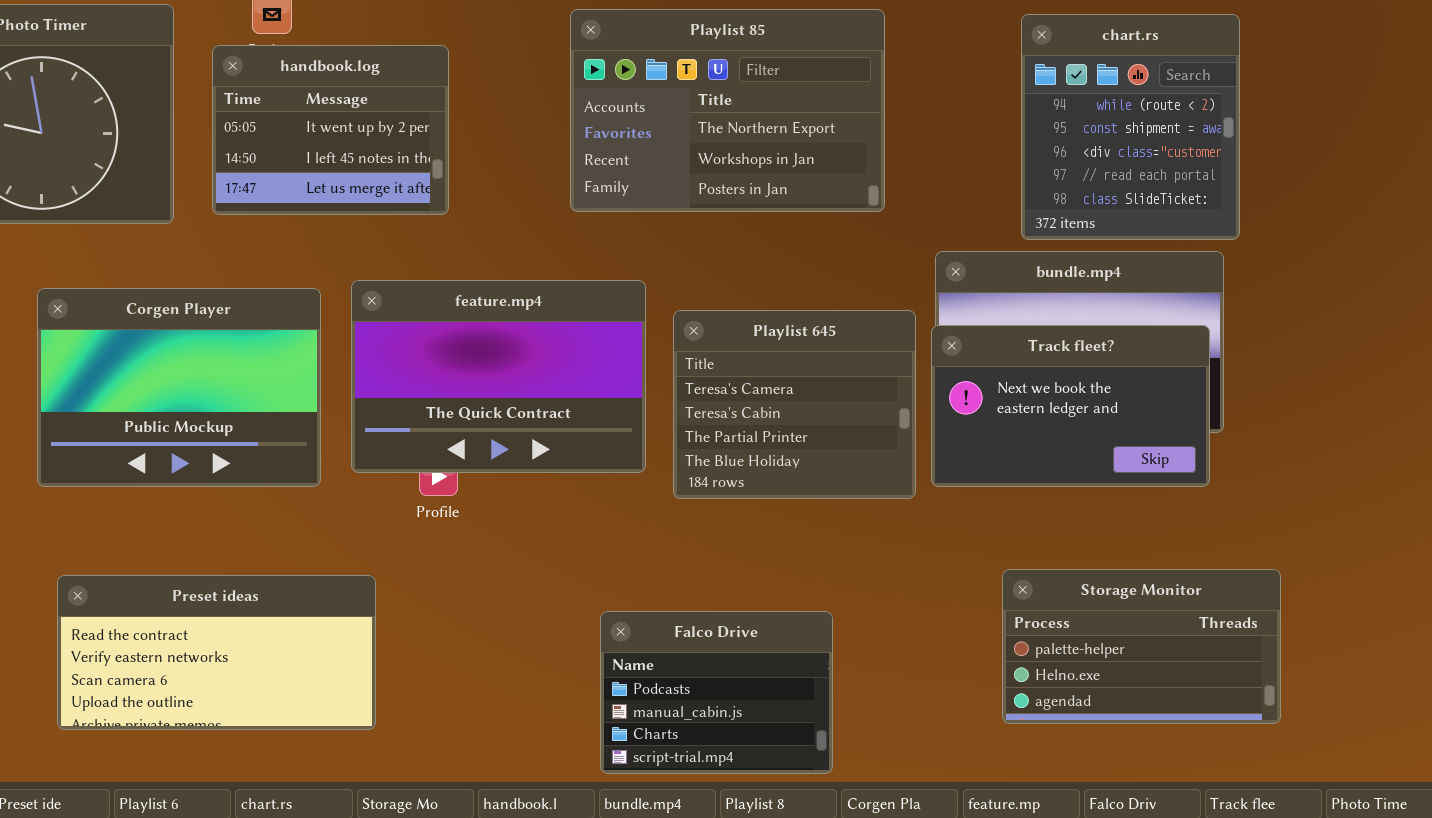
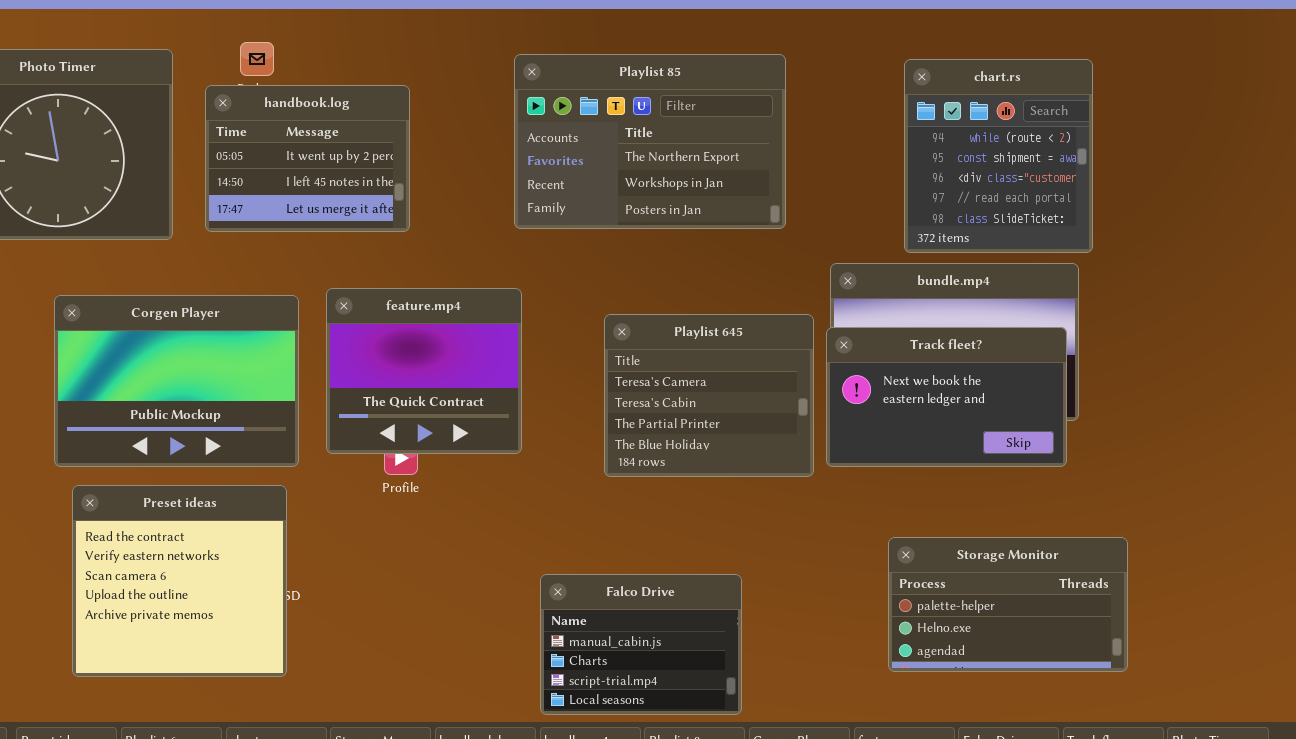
feature.mp4: [351,280,646,473] -> [326,288,522,454], resized
Preset ideas: [57,575,376,730] -> [72,485,287,677], resized
Falco Drive: [600,611,833,774] -> [540,574,742,715], scrolled down 1 row

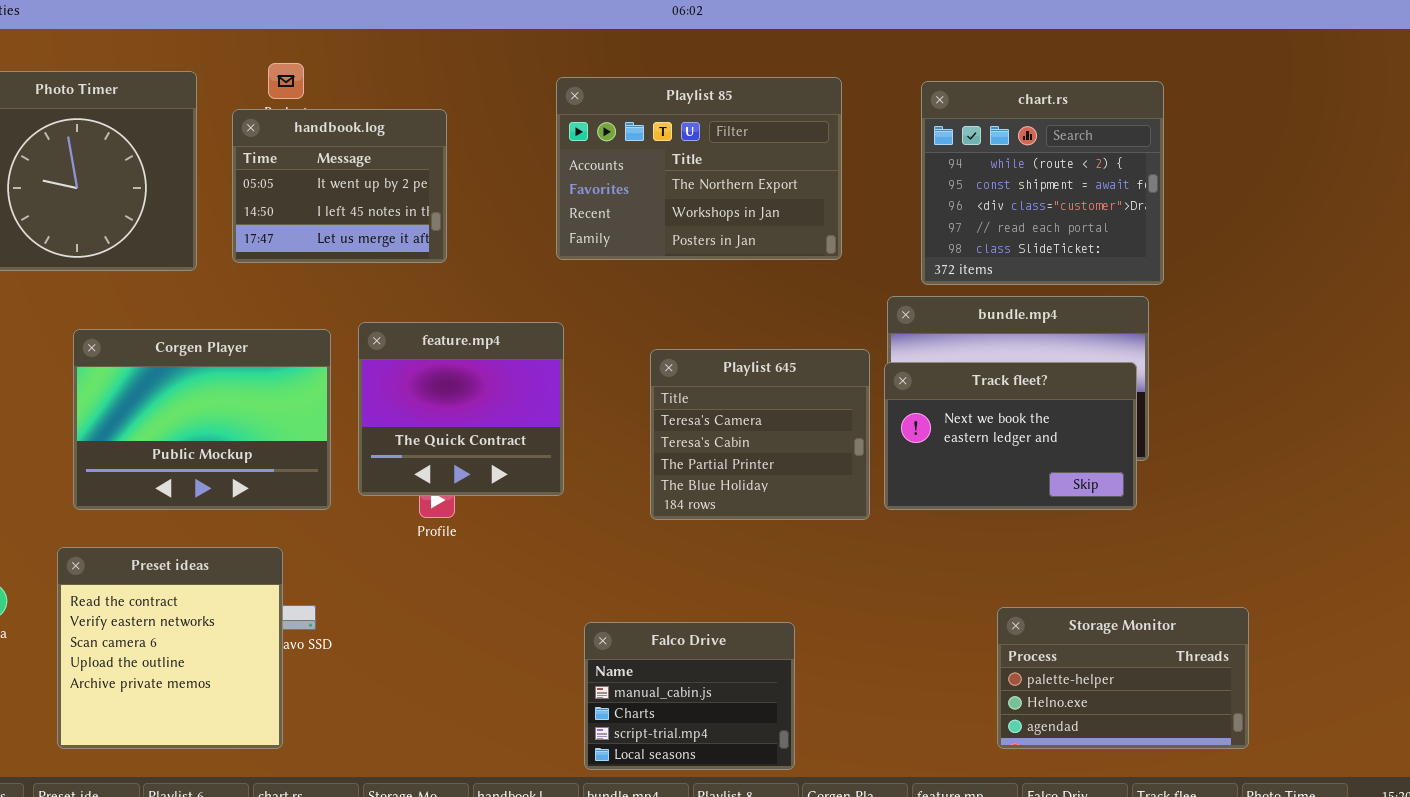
chart.rs: [904,59,1093,253] -> [921,81,1164,285], resized
Preset ideas: [72,485,287,677] -> [57,547,283,749], moved
Storage Monitor: [888,537,1128,672] -> [997,607,1249,749], moved

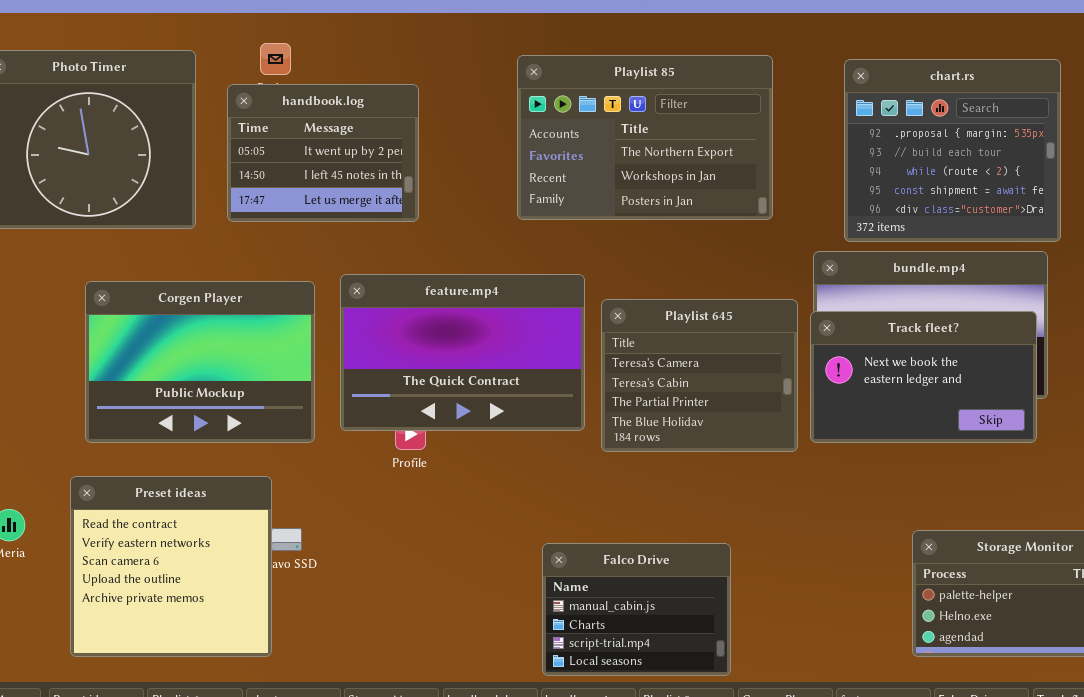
chart.rs: [921,81,1164,285] -> [844,59,1061,242], scrolled up 2 rows
feature.mp4: [358,322,564,496] -> [340,274,585,431], resized

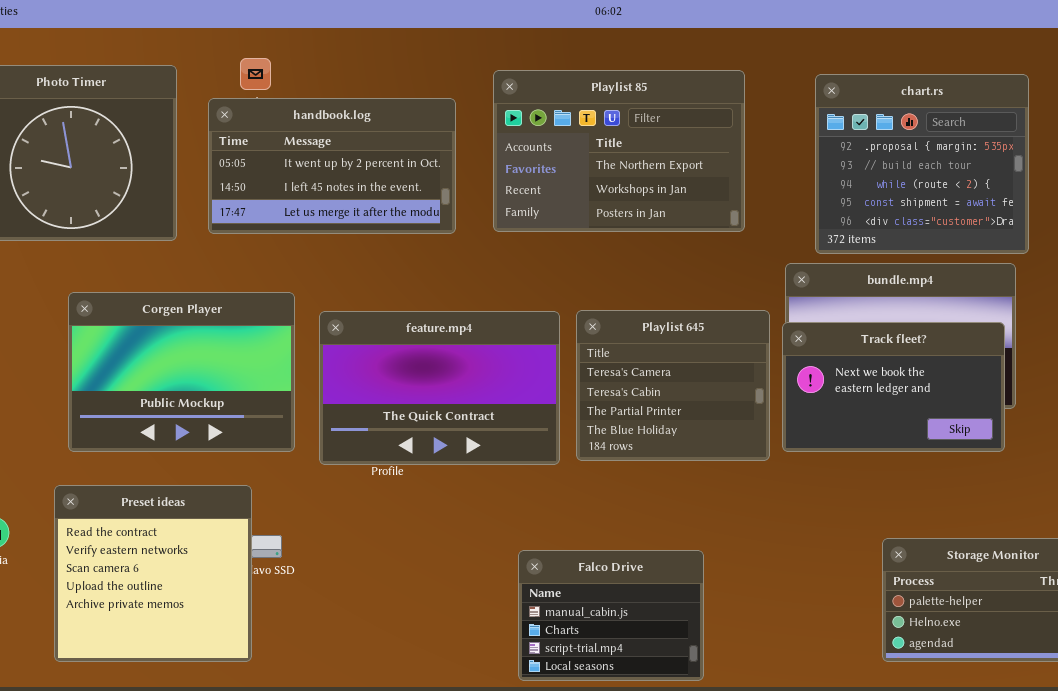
handbook.log: [227,84,419,222] -> [208,98,456,234], resized
feature.mp4: [340,274,585,431] -> [319,311,560,465], moved

